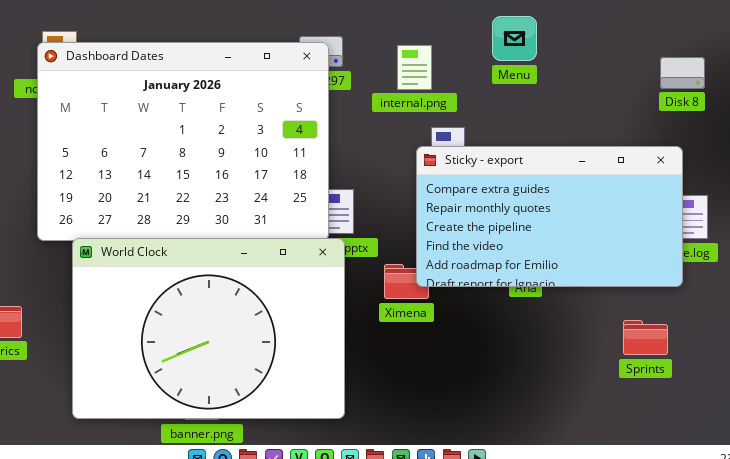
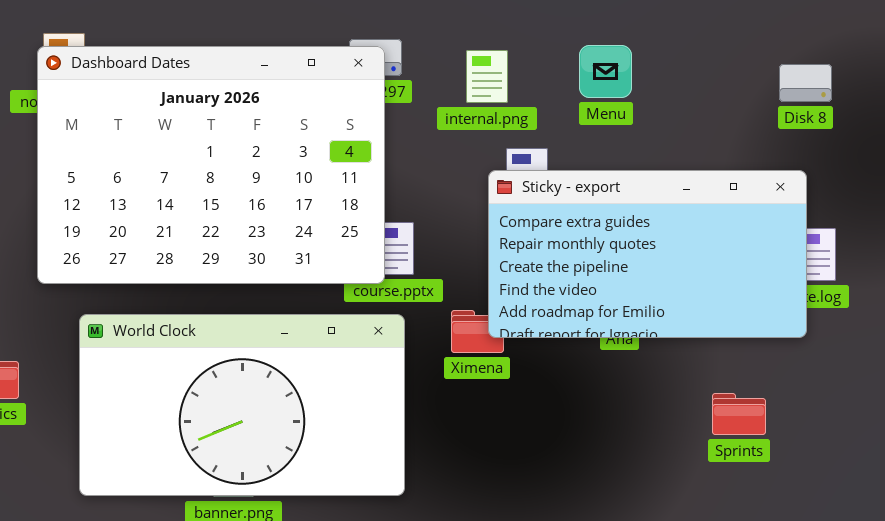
Menu: [492,16,537,61] -> [579,45,632,98], moved
World Clock: [72,238,345,419] -> [79,314,405,496], resized
Sprints: [623,320,668,355] -> [712,393,766,435], moved

